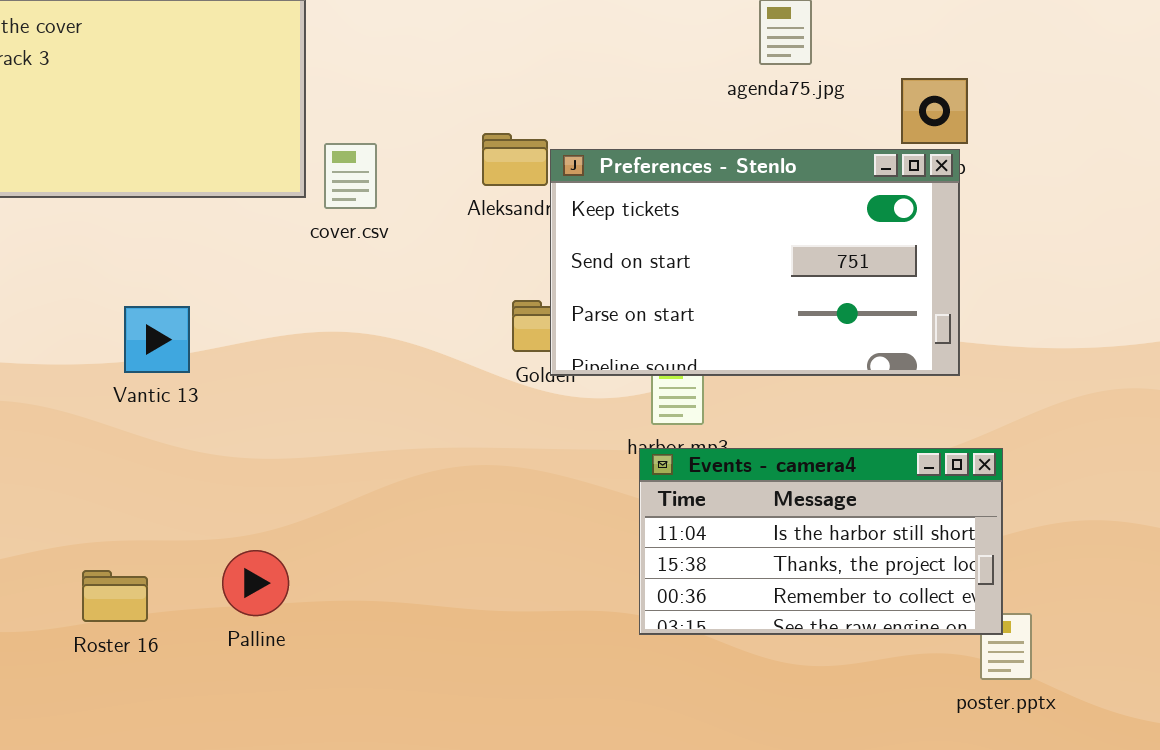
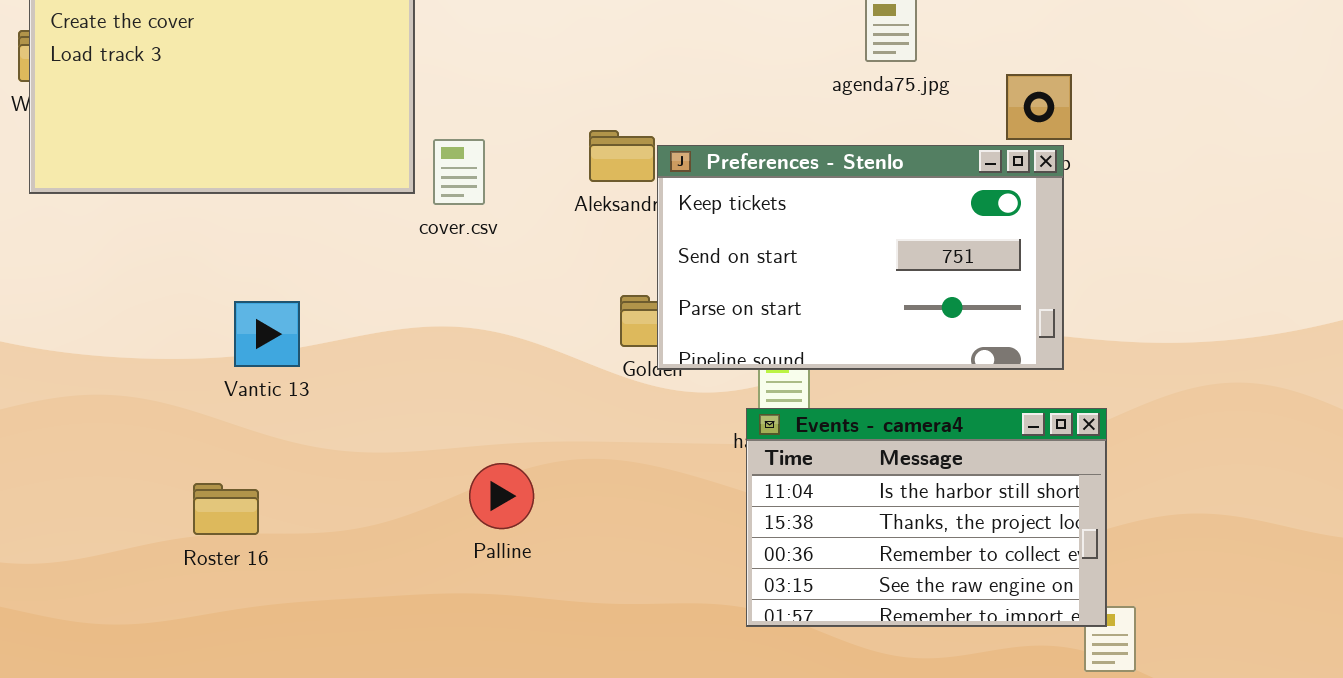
Events - camera4: [639,448,1003,635] -> [746,408,1107,627], resized
Palline: [222,550,289,616] -> [469,463,534,529], moved
Roster 16: [82,570,148,622] -> [193,483,259,535], moved

